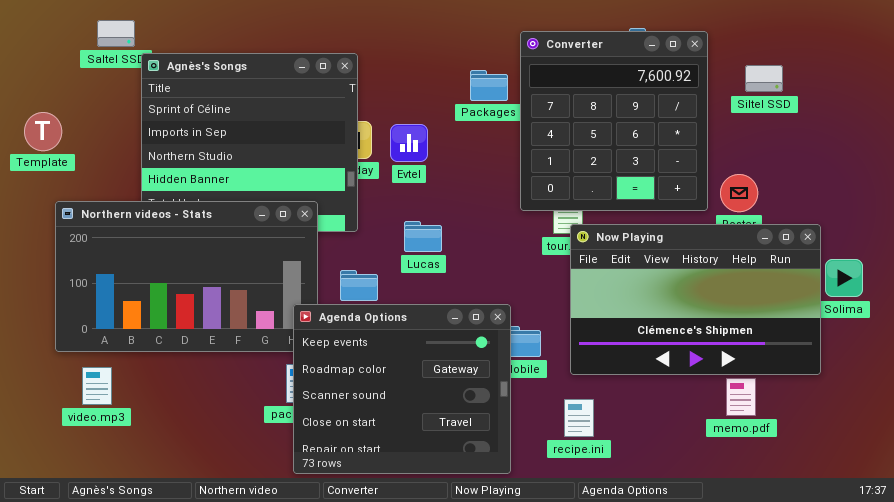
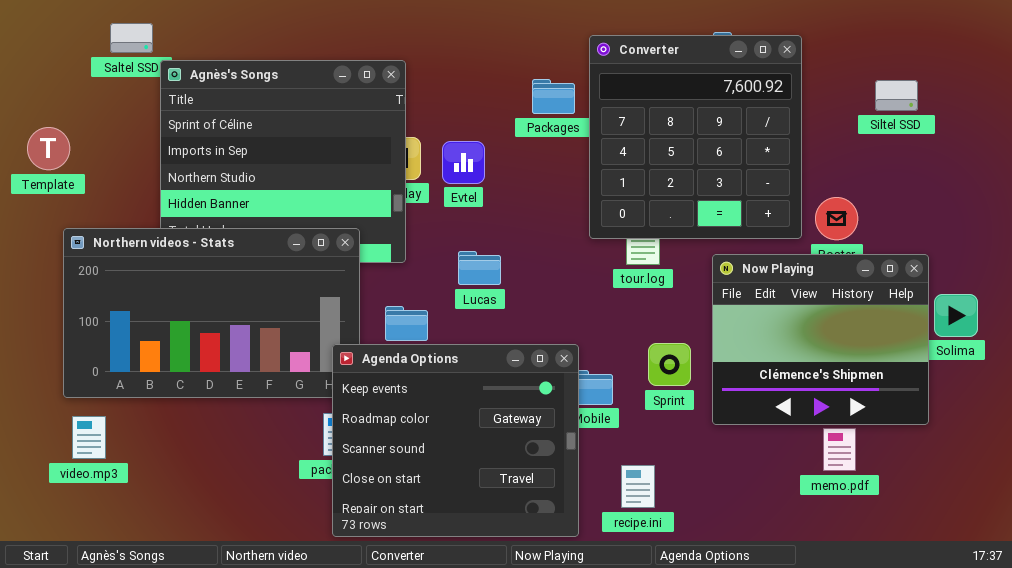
Siltel SSD: [745,65,783,92] -> [875,80,918,111], moved
Now Playing: [570,224,821,375] -> [712,254,929,425], resized
video.mp3: [82,367,112,405] -> [72,416,106,459], moved
recipe.ini: [564,399,594,437] -> [621,465,655,508], moved

